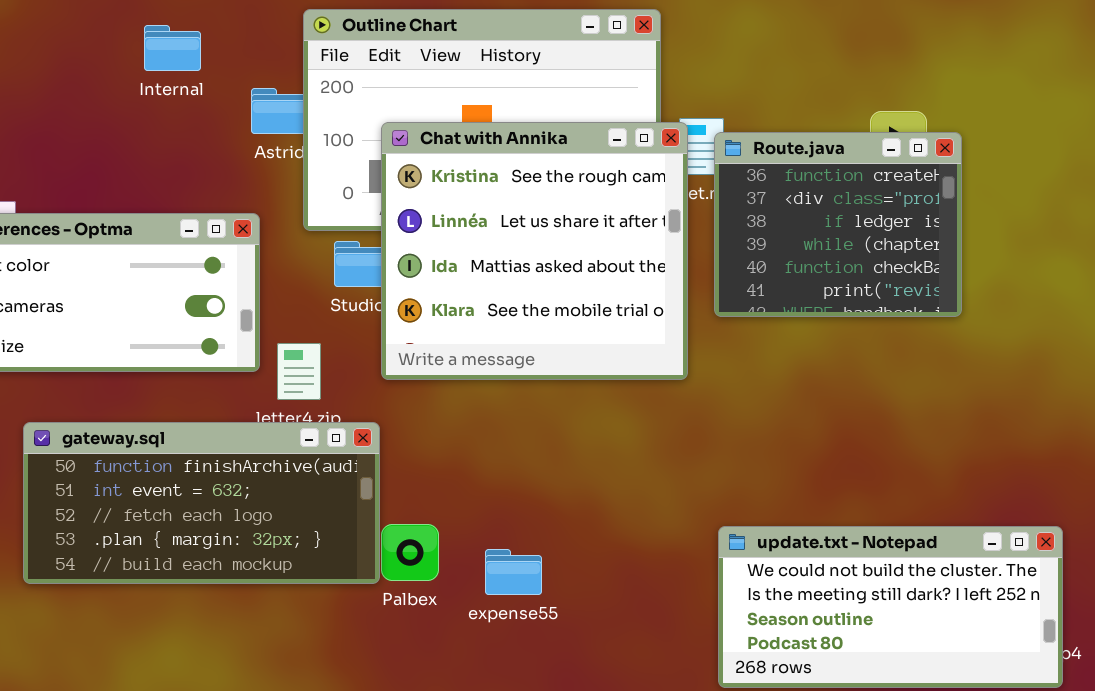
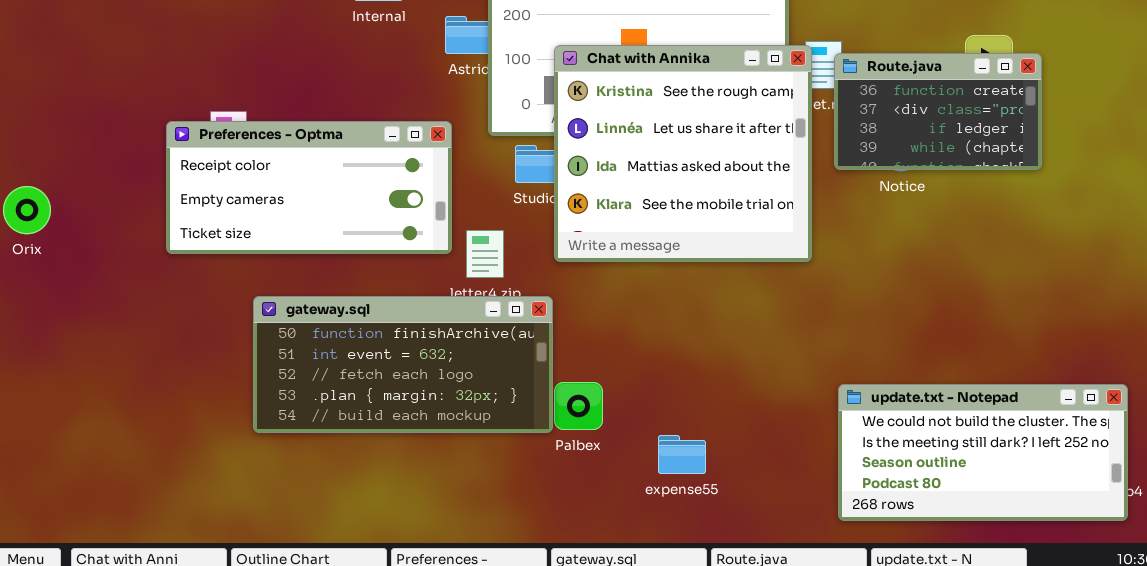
Route.java: [714,132,962,317] -> [834,53,1042,170], resized
expense55: [485,549,542,595] -> [658,435,706,474], moved

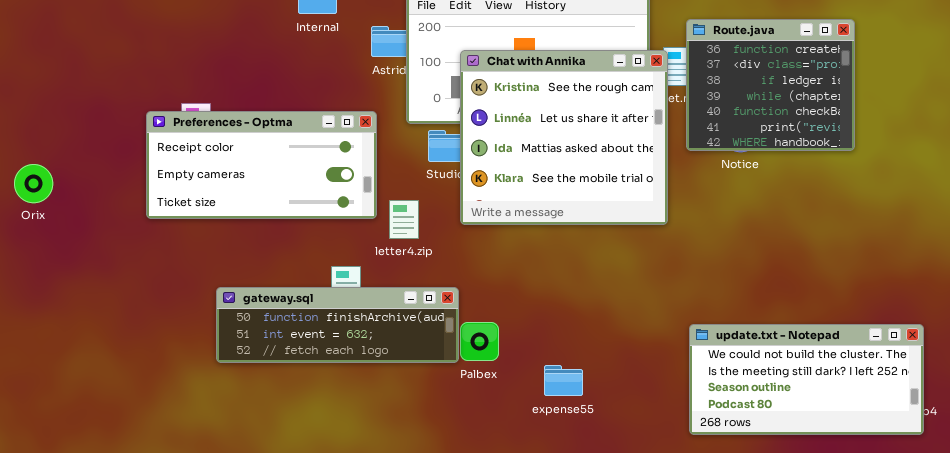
Route.java: [834,53,1042,170] -> [686,19,855,151], resized
gateway.sql: [253,296,553,433] -> [216,287,459,363], resized

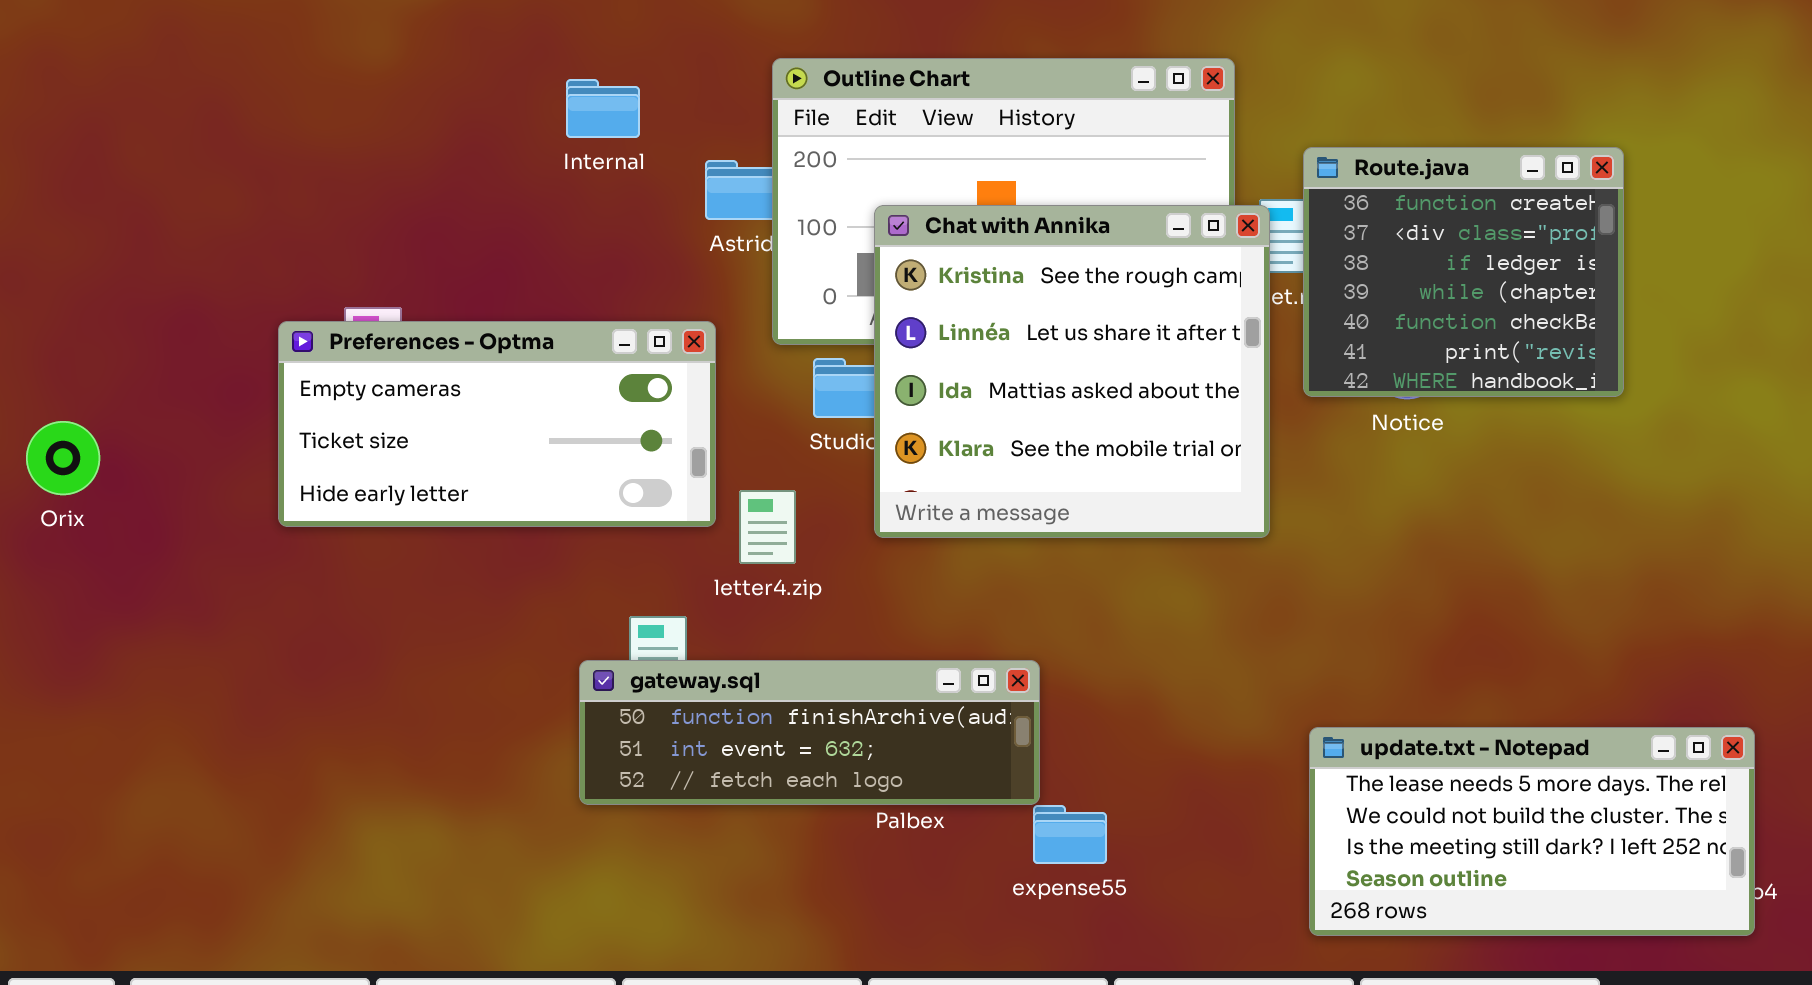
Preferences - Optma: [146,111,377,219] -> [278,321,716,527], scrolled down 1 row
gateway.sql: [216,287,459,363] -> [579,660,1040,805], moved
update.txt - Notepad: [689,324,924,435] -> [1309,727,1755,936], scrolled up 1 row

